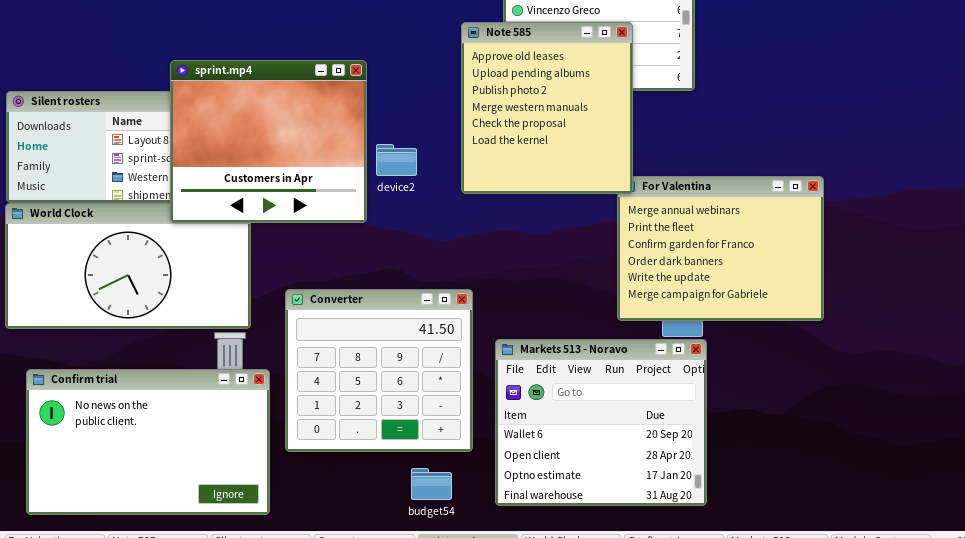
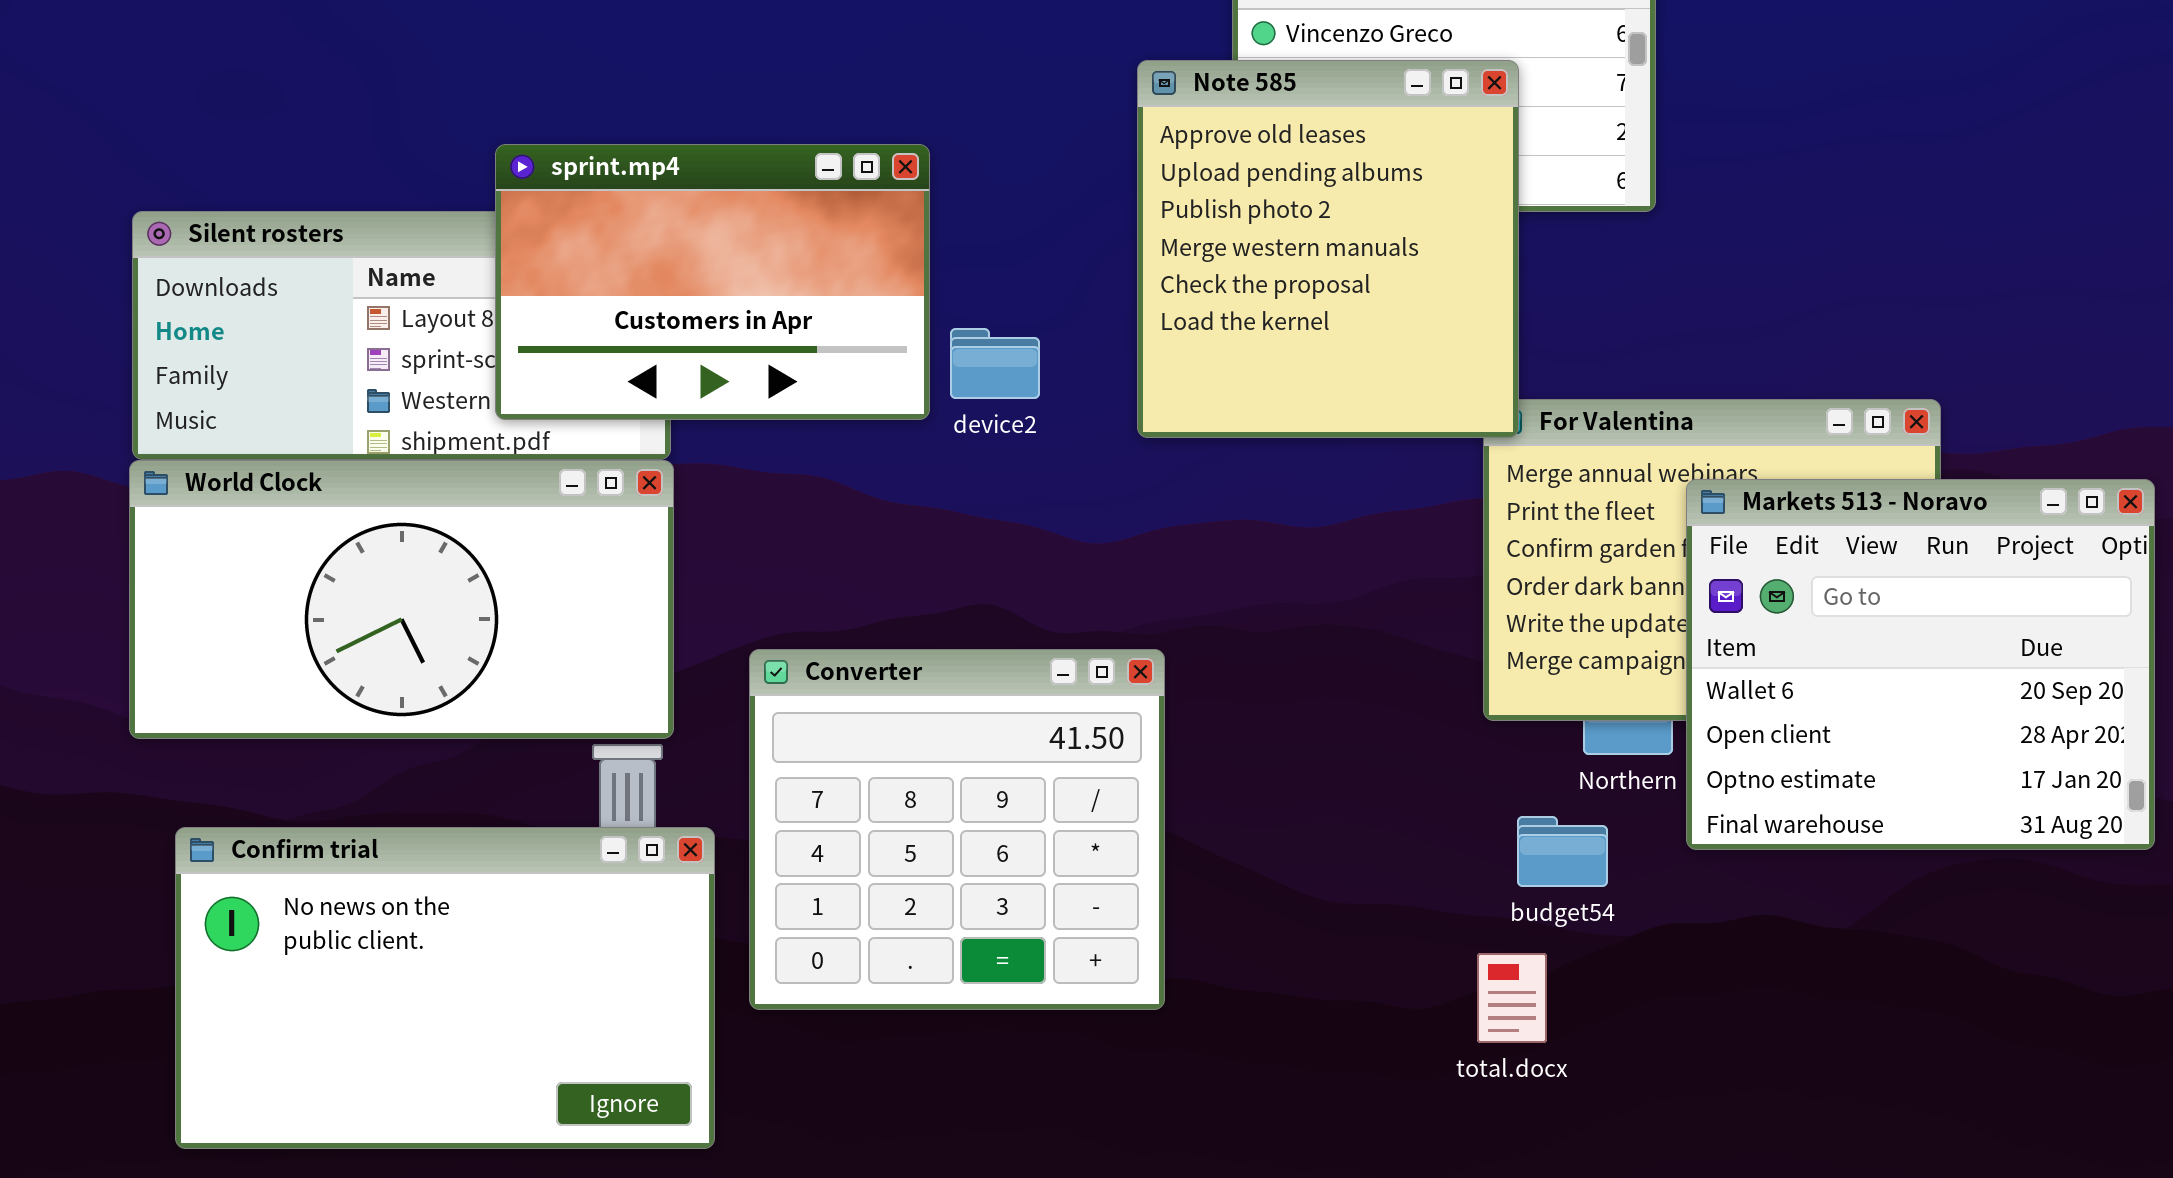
sprint.mp4: [170,60,367,223] -> [495,144,930,420], resized
Markets 513 - Noravo: [495,339,707,506] -> [1686,479,2155,850], moved
budget54: [411,468,452,500] -> [1517,816,1608,887], moved

